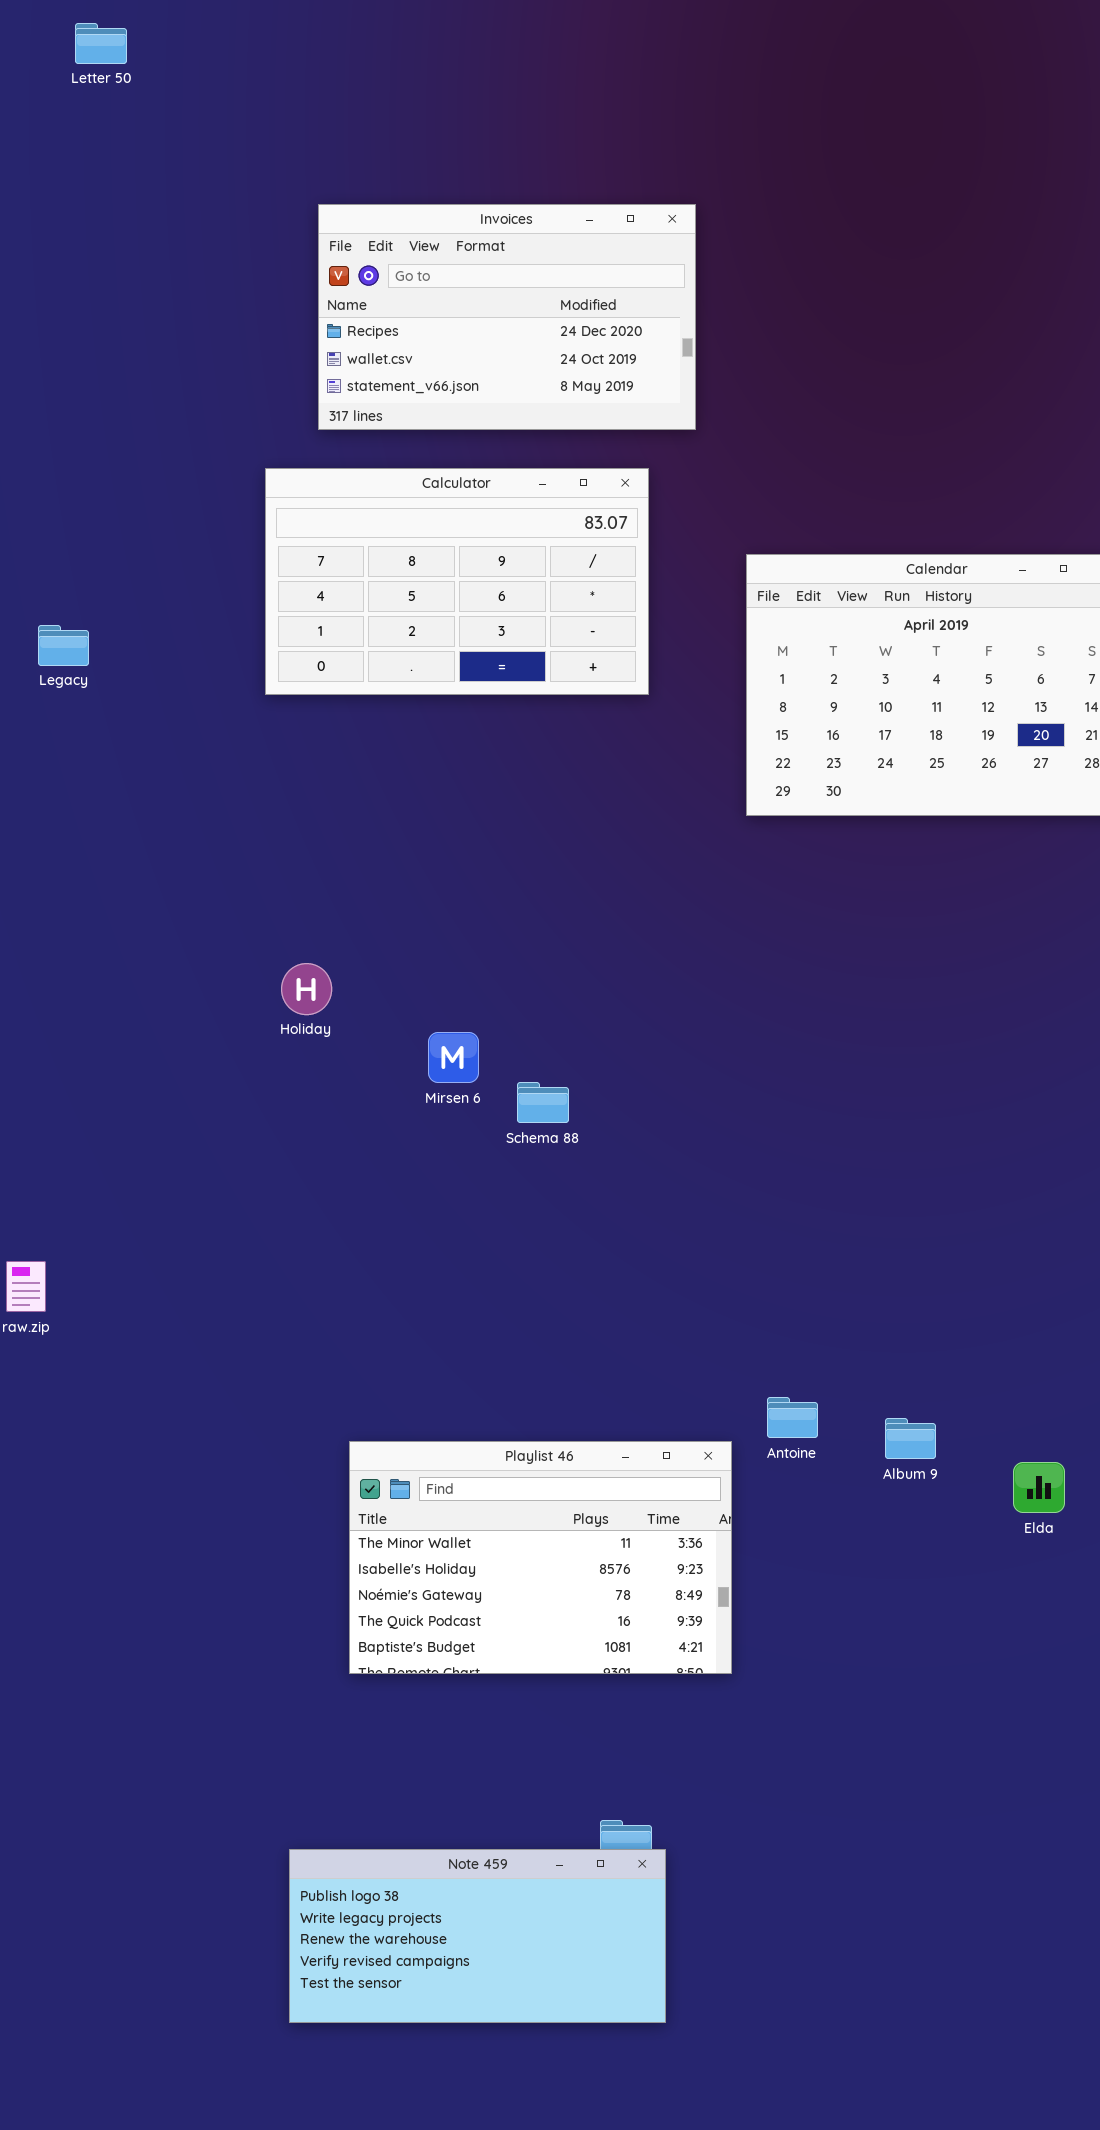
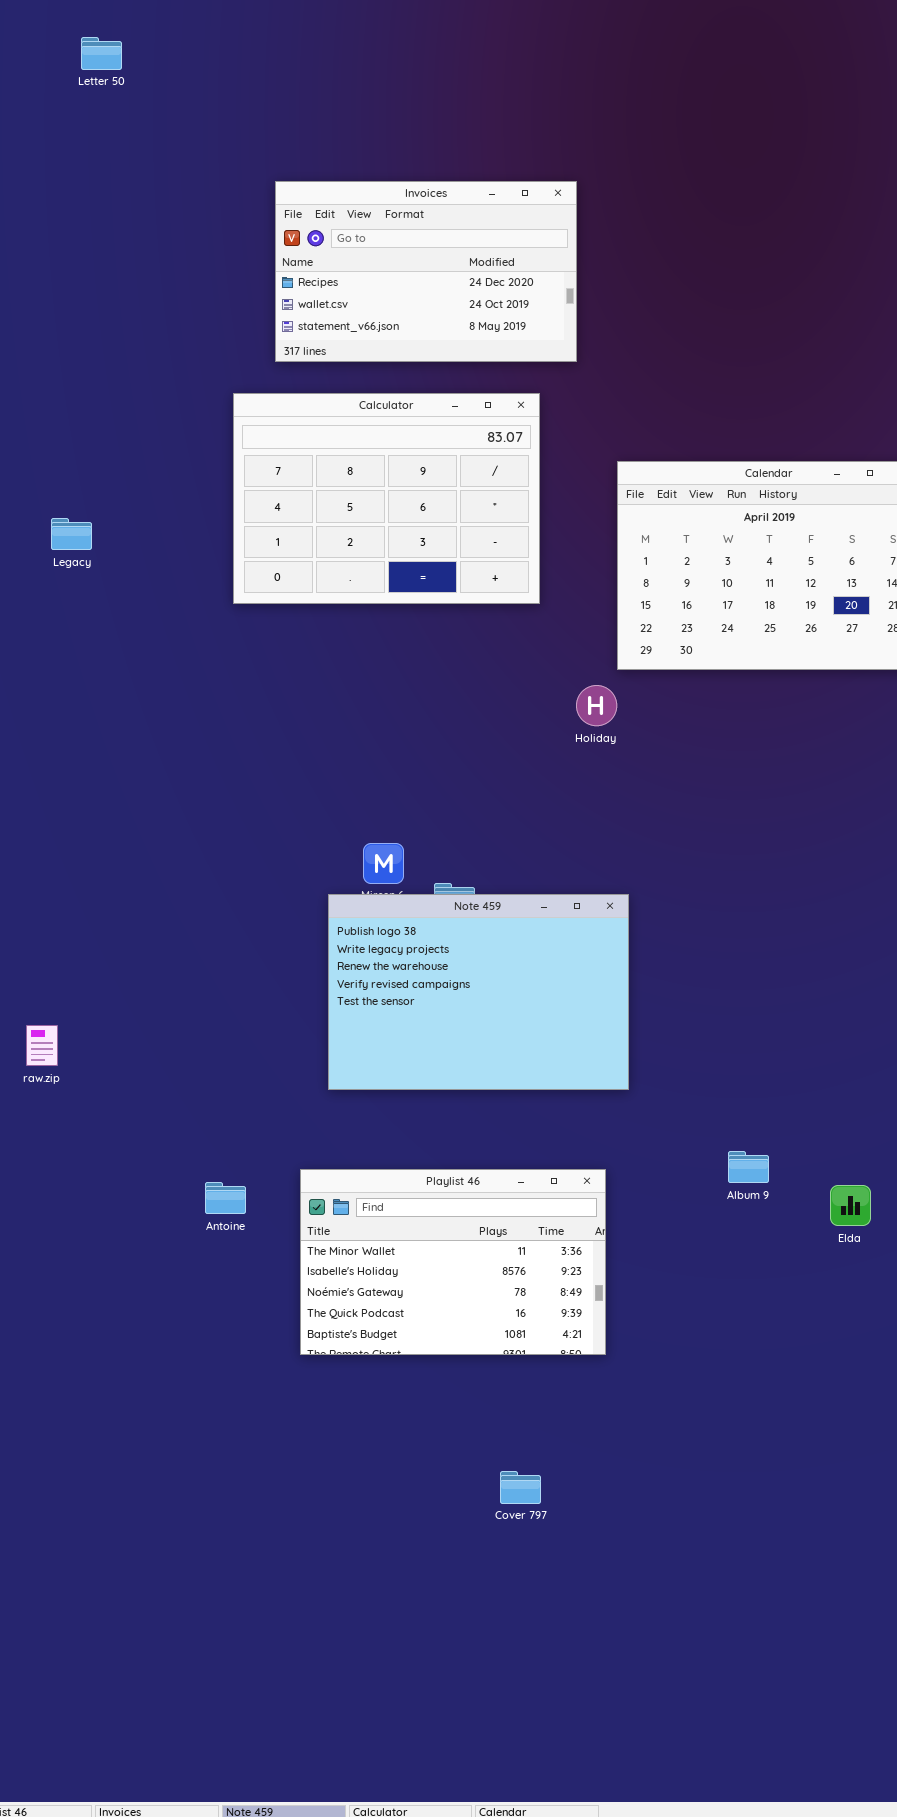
Calculator: [265,468,649,695] -> [233,393,540,604], resized
Holiday: [281,963,332,1015] -> [576,685,617,726], moved
Antoine: [767,1397,818,1438] -> [205,1182,246,1214], moved
Note 459: [289,1849,666,2023] -> [328,894,629,1090], moved, resized

